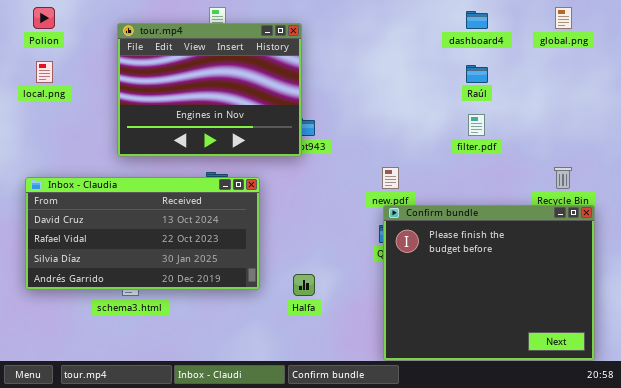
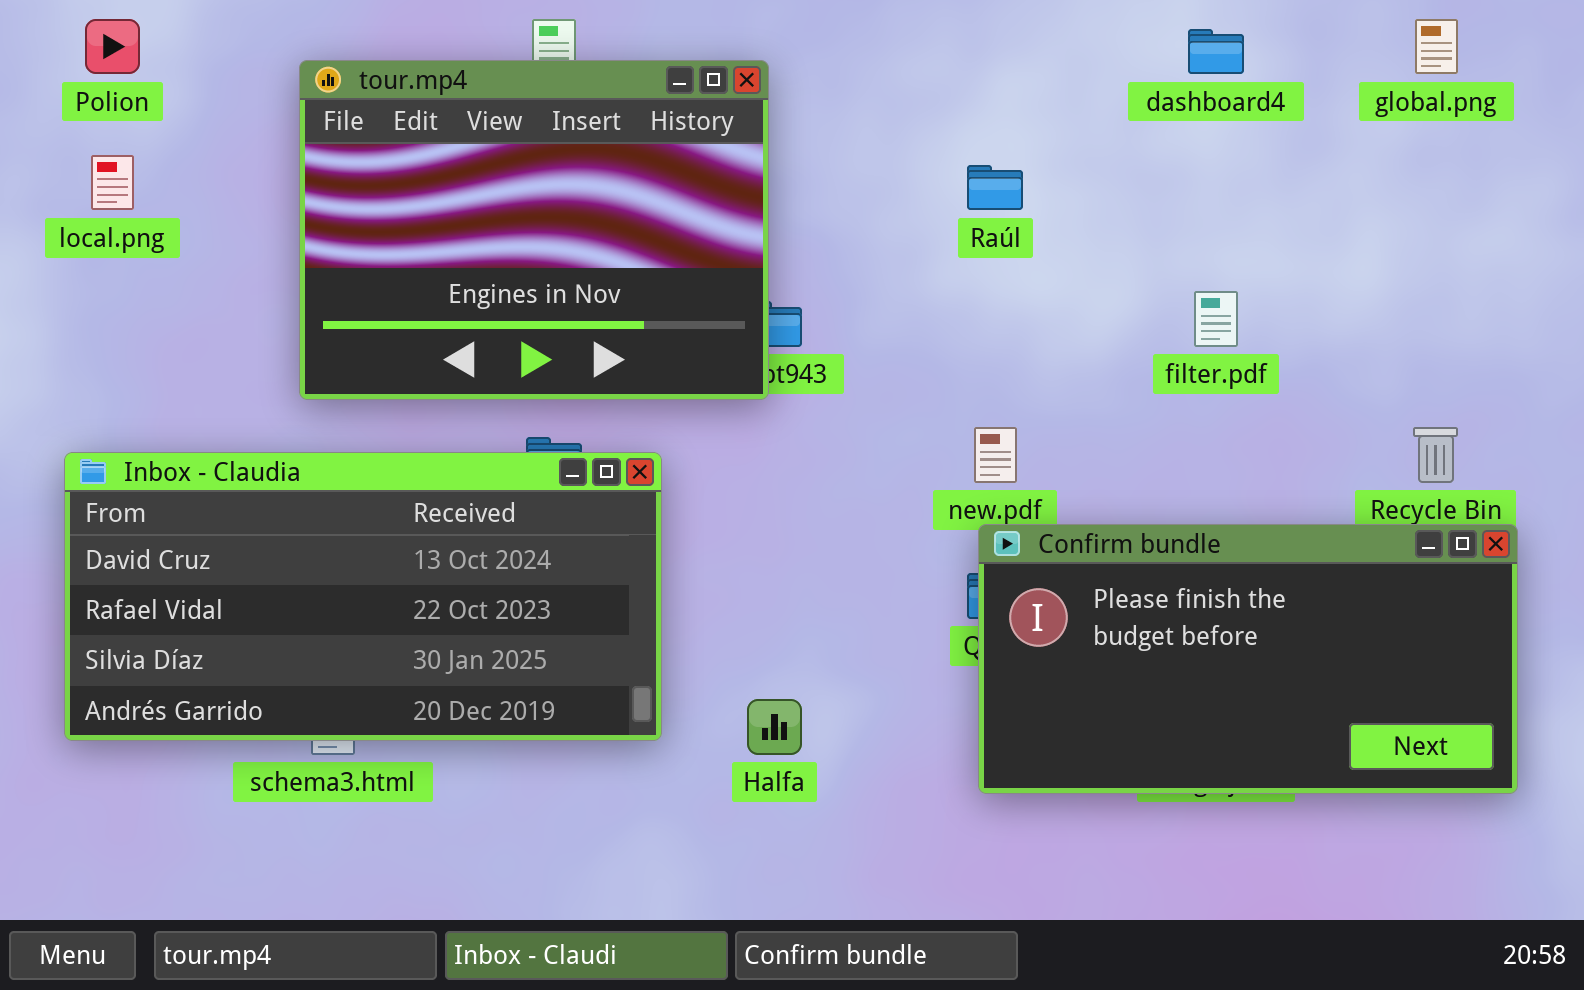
Raúl: [466,65,488,83] -> [967,165,1023,210], moved
Confirm bundle: [383,205,595,361] -> [978,524,1518,794], resized

